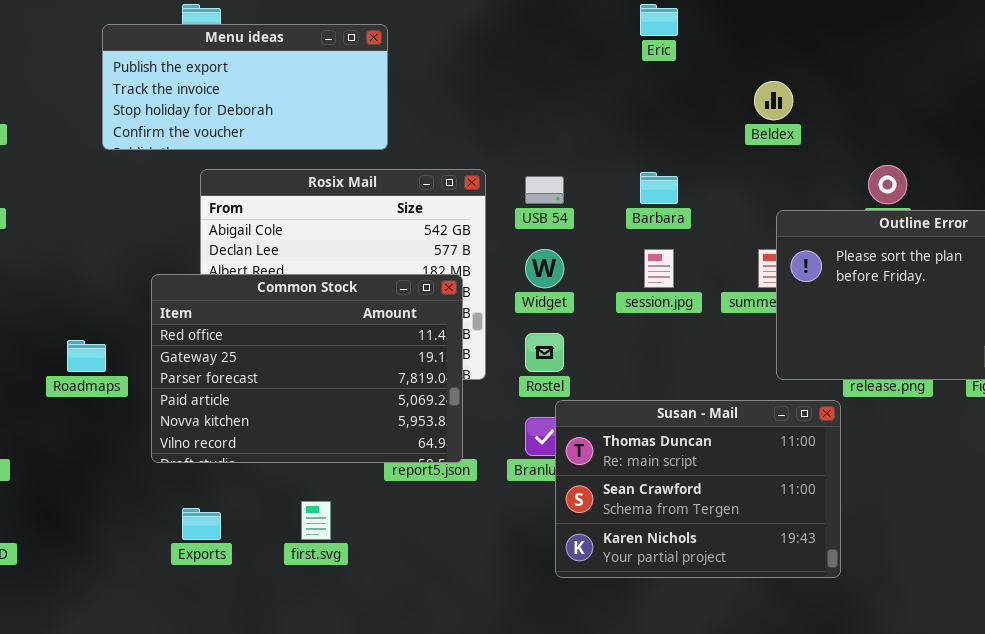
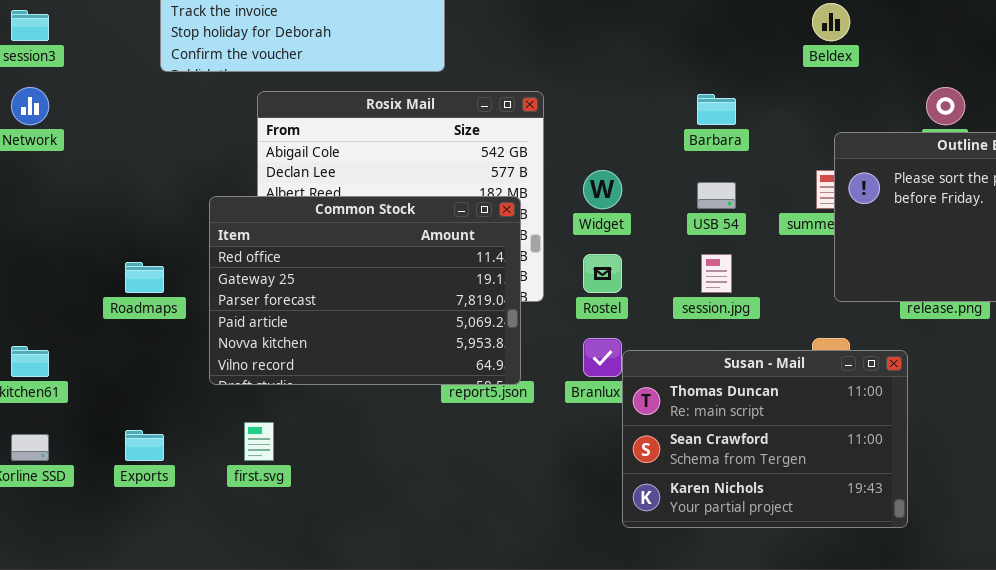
USB 54: [525,176,564,204] -> [697,182,736,209], moved
session.jpg: [644,249,674,288] -> [701,254,732,293], moved
Susan - Mail: [555,400,841,578] -> [622,350,908,528], moved
first.svg: [301,501,331,540] -> [244,422,274,461], moved
Exports: [182,508,221,540] -> [125,430,164,461], moved

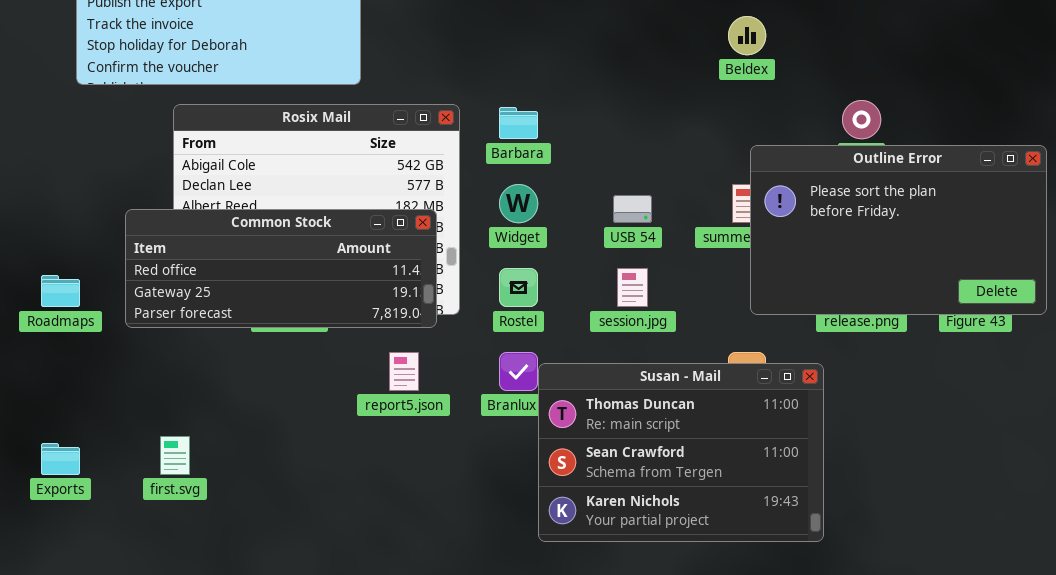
Barbara: [697,94,736,125] -> [499,107,538,139], moved
Common Stock: [209,196,521,385] -> [125,209,437,328], resized

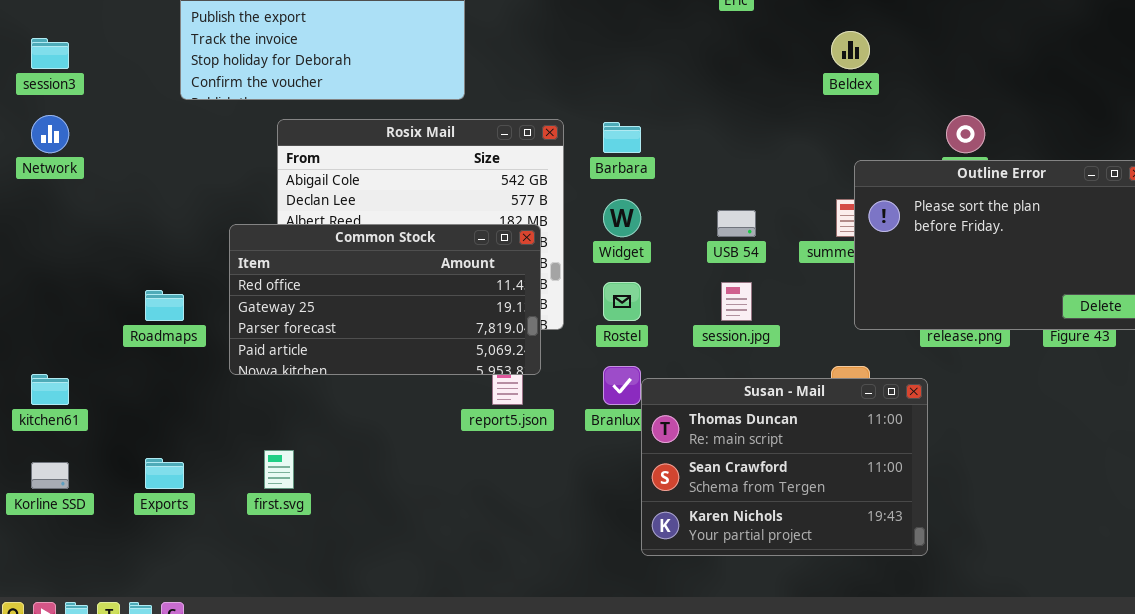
Common Stock: [125,209,437,328] -> [229,224,541,375], resized

